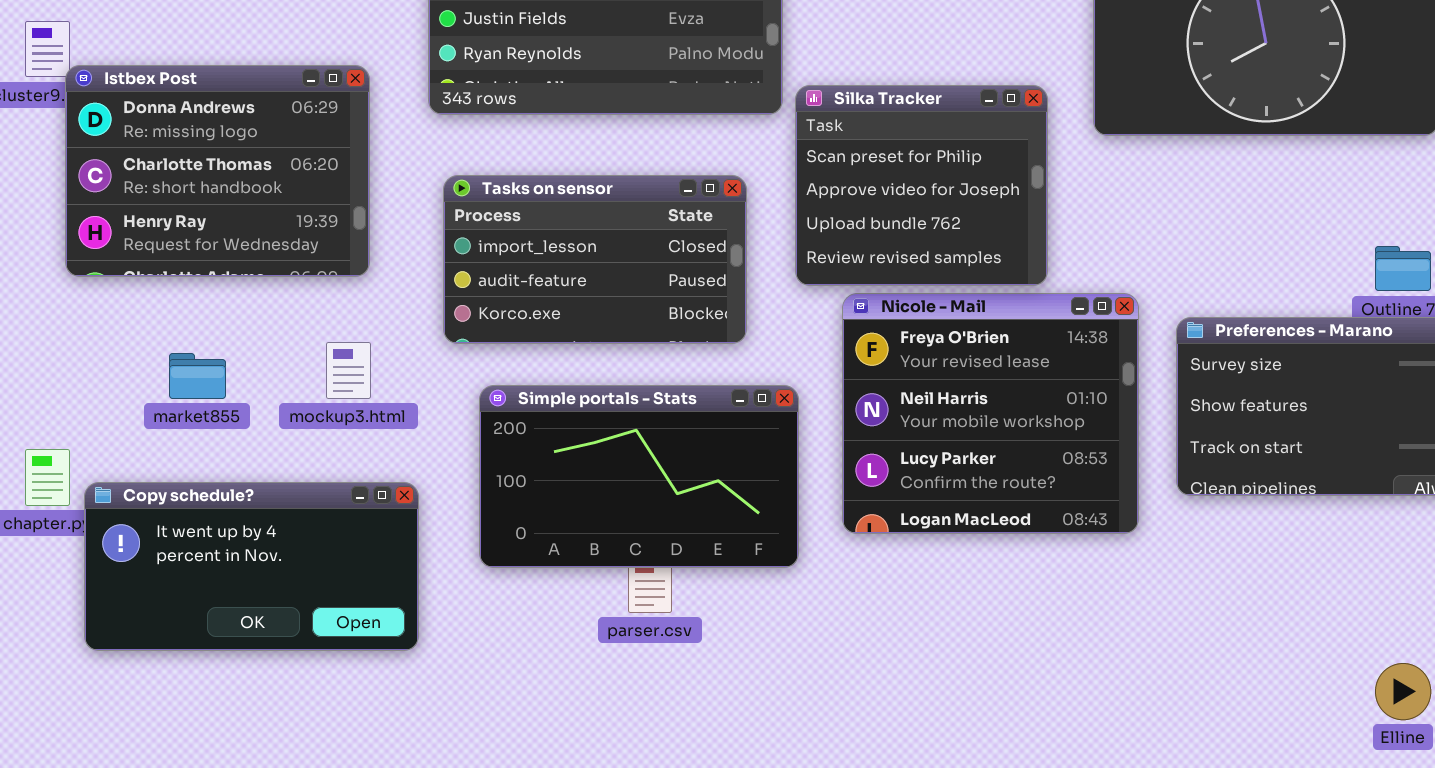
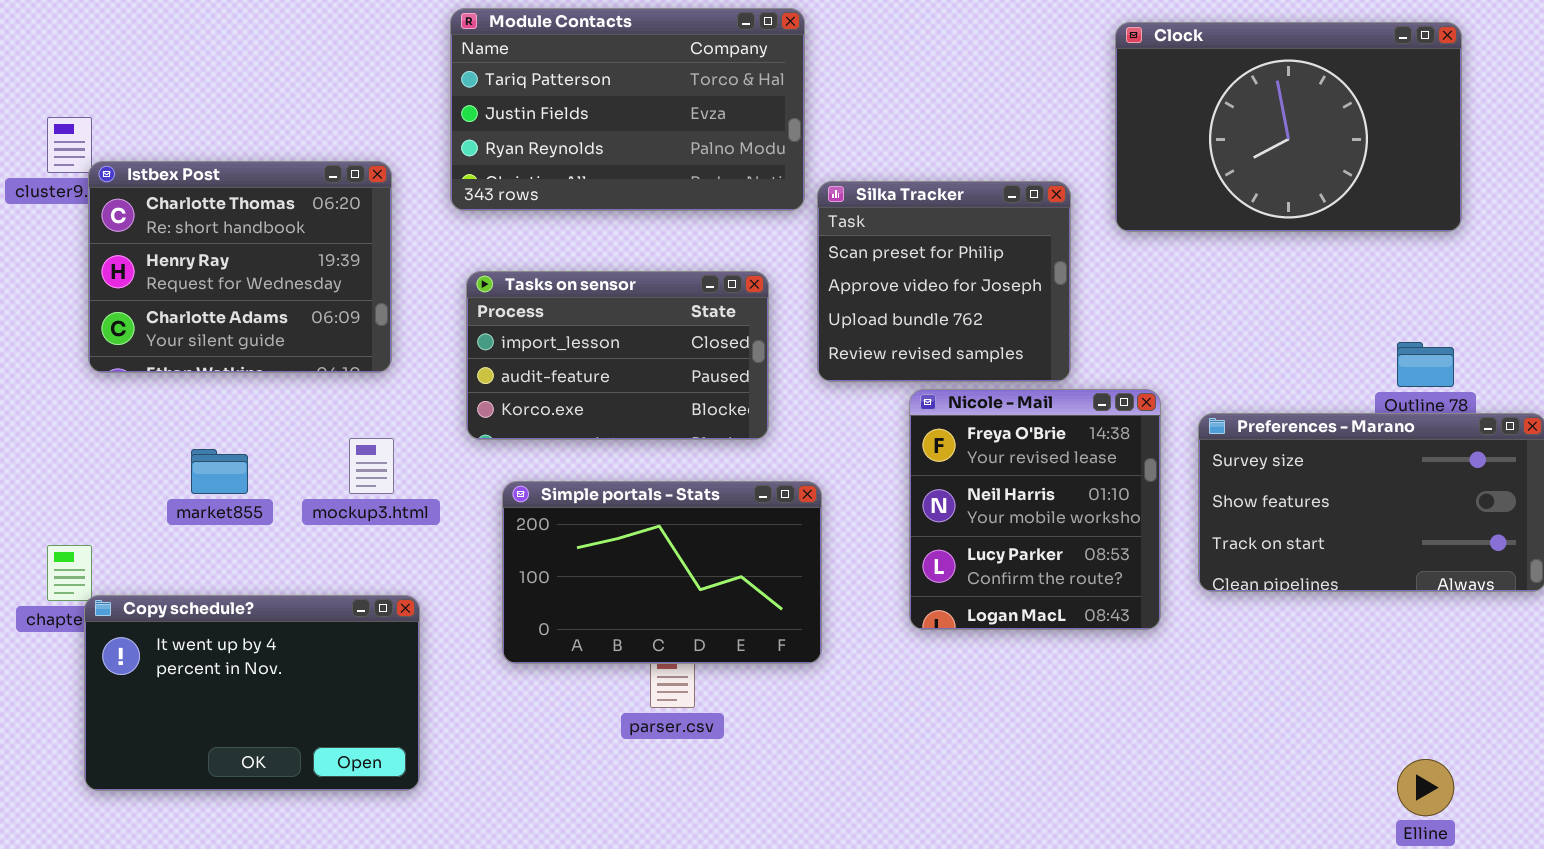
Istbex Post: [65,65,370,277] -> [88,161,392,373], scrolled down 1 row
Nicole - Mail: [842,293,1139,534] -> [909,389,1161,630], resized
Copy schedule?: [84,482,419,651] -> [84,595,420,791], moved, resized

